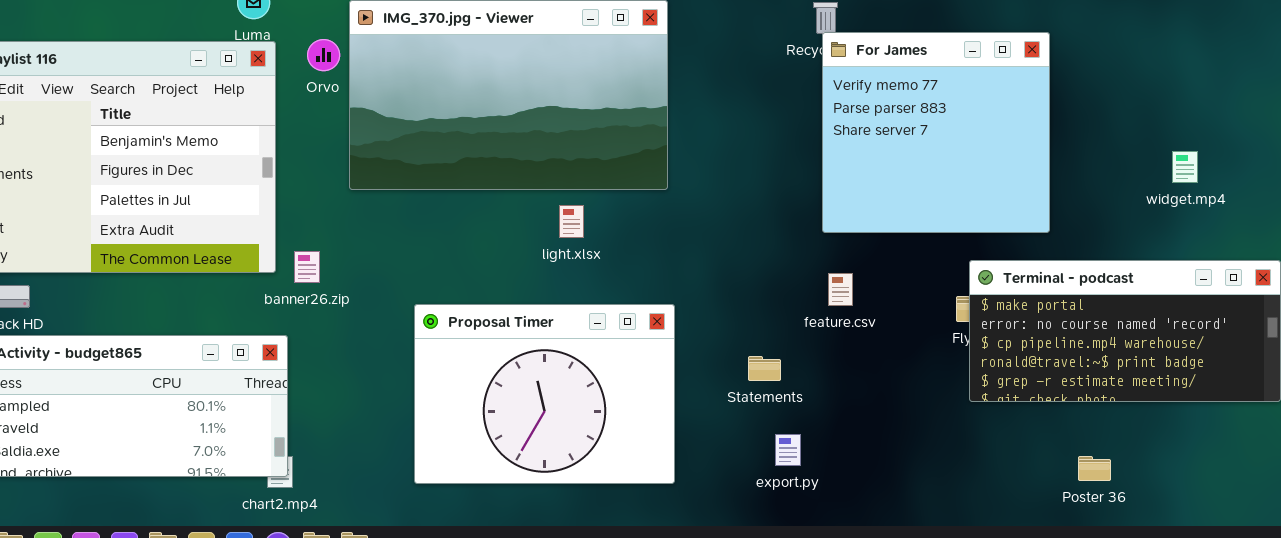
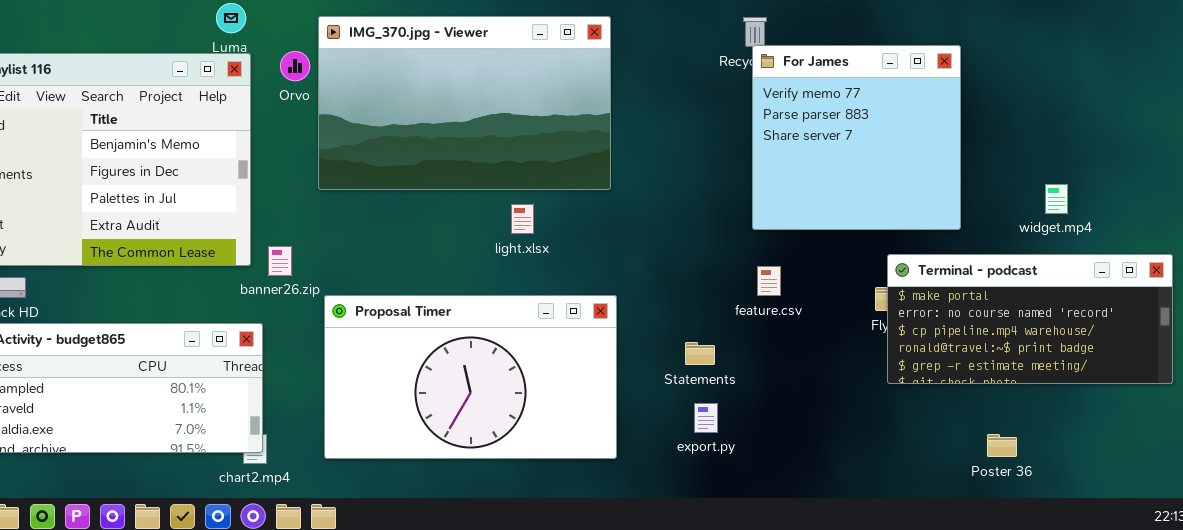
widget.mp4: [1172,151,1198,183] -> [1045,184,1068,214], moved
Proposal Timer: [414,304,675,484] -> [324,295,617,459], resized
export.py: [775,434,801,466] -> [694,403,718,433], moved

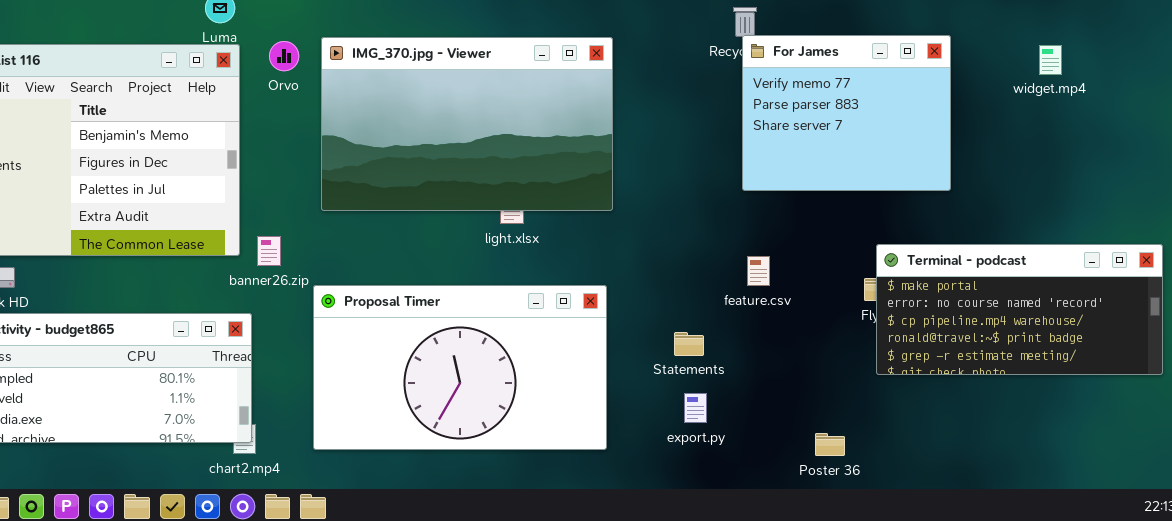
IMG_370.jpg - Viewer: [318,16,611,190] -> [321,37,613,211], moved
For James: [752,45,961,230] -> [742,35,951,191], resized
widget.mp4: [1045,184,1068,214] -> [1039,45,1062,75], moved
Poster 36: [987,434,1017,457] -> [815,433,845,456], moved

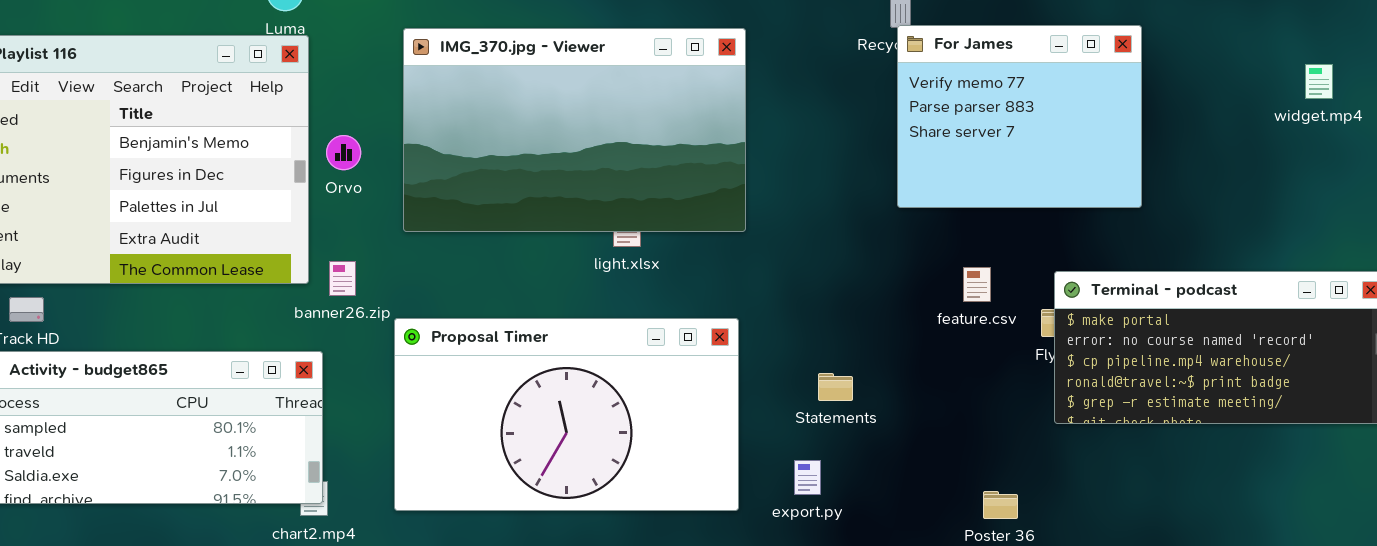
Orvo: [269,41,299,71] -> [326,135,361,170], moved
widget.mp4: [1039,45,1062,75] -> [1305,64,1333,99], moved
feature.csv: [747,256,770,286] -> [963,267,991,302], moved
export.py: [684,393,707,423] -> [794,460,821,495], moved

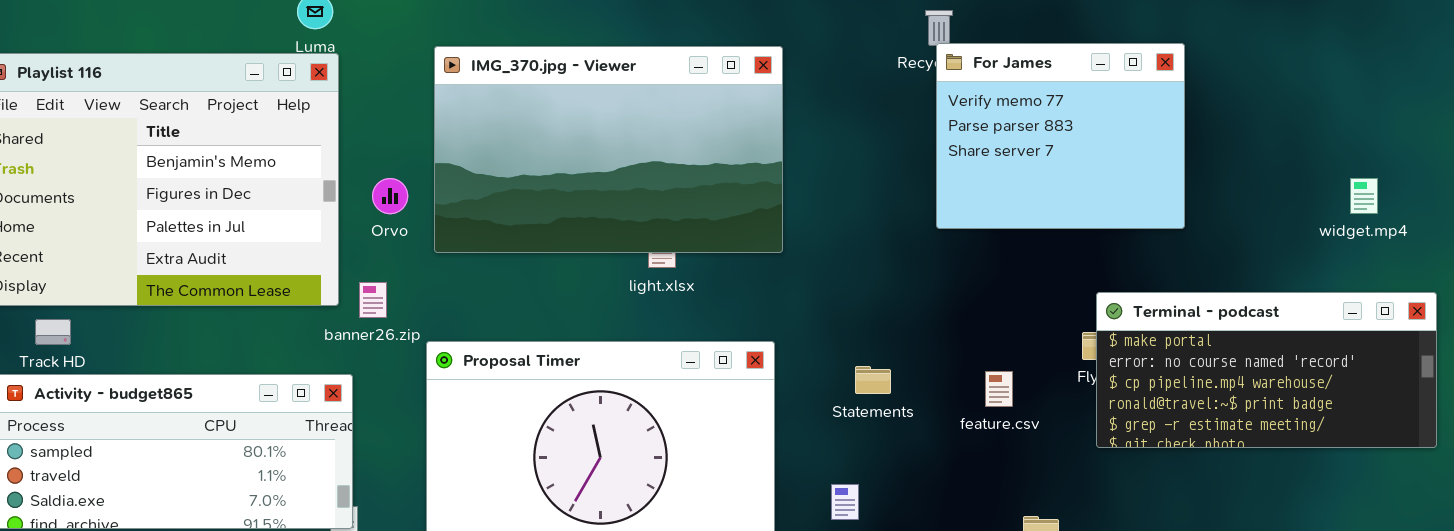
widget.mp4: [1305,64,1333,99] -> [1350,178,1378,214], moved
Orvo: [326,135,361,170] -> [372,178,408,214], moved
feature.csv: [963,267,991,302] -> [985,371,1013,407], moved
Statements: [818,373,853,401] -> [855,366,891,394], moved

